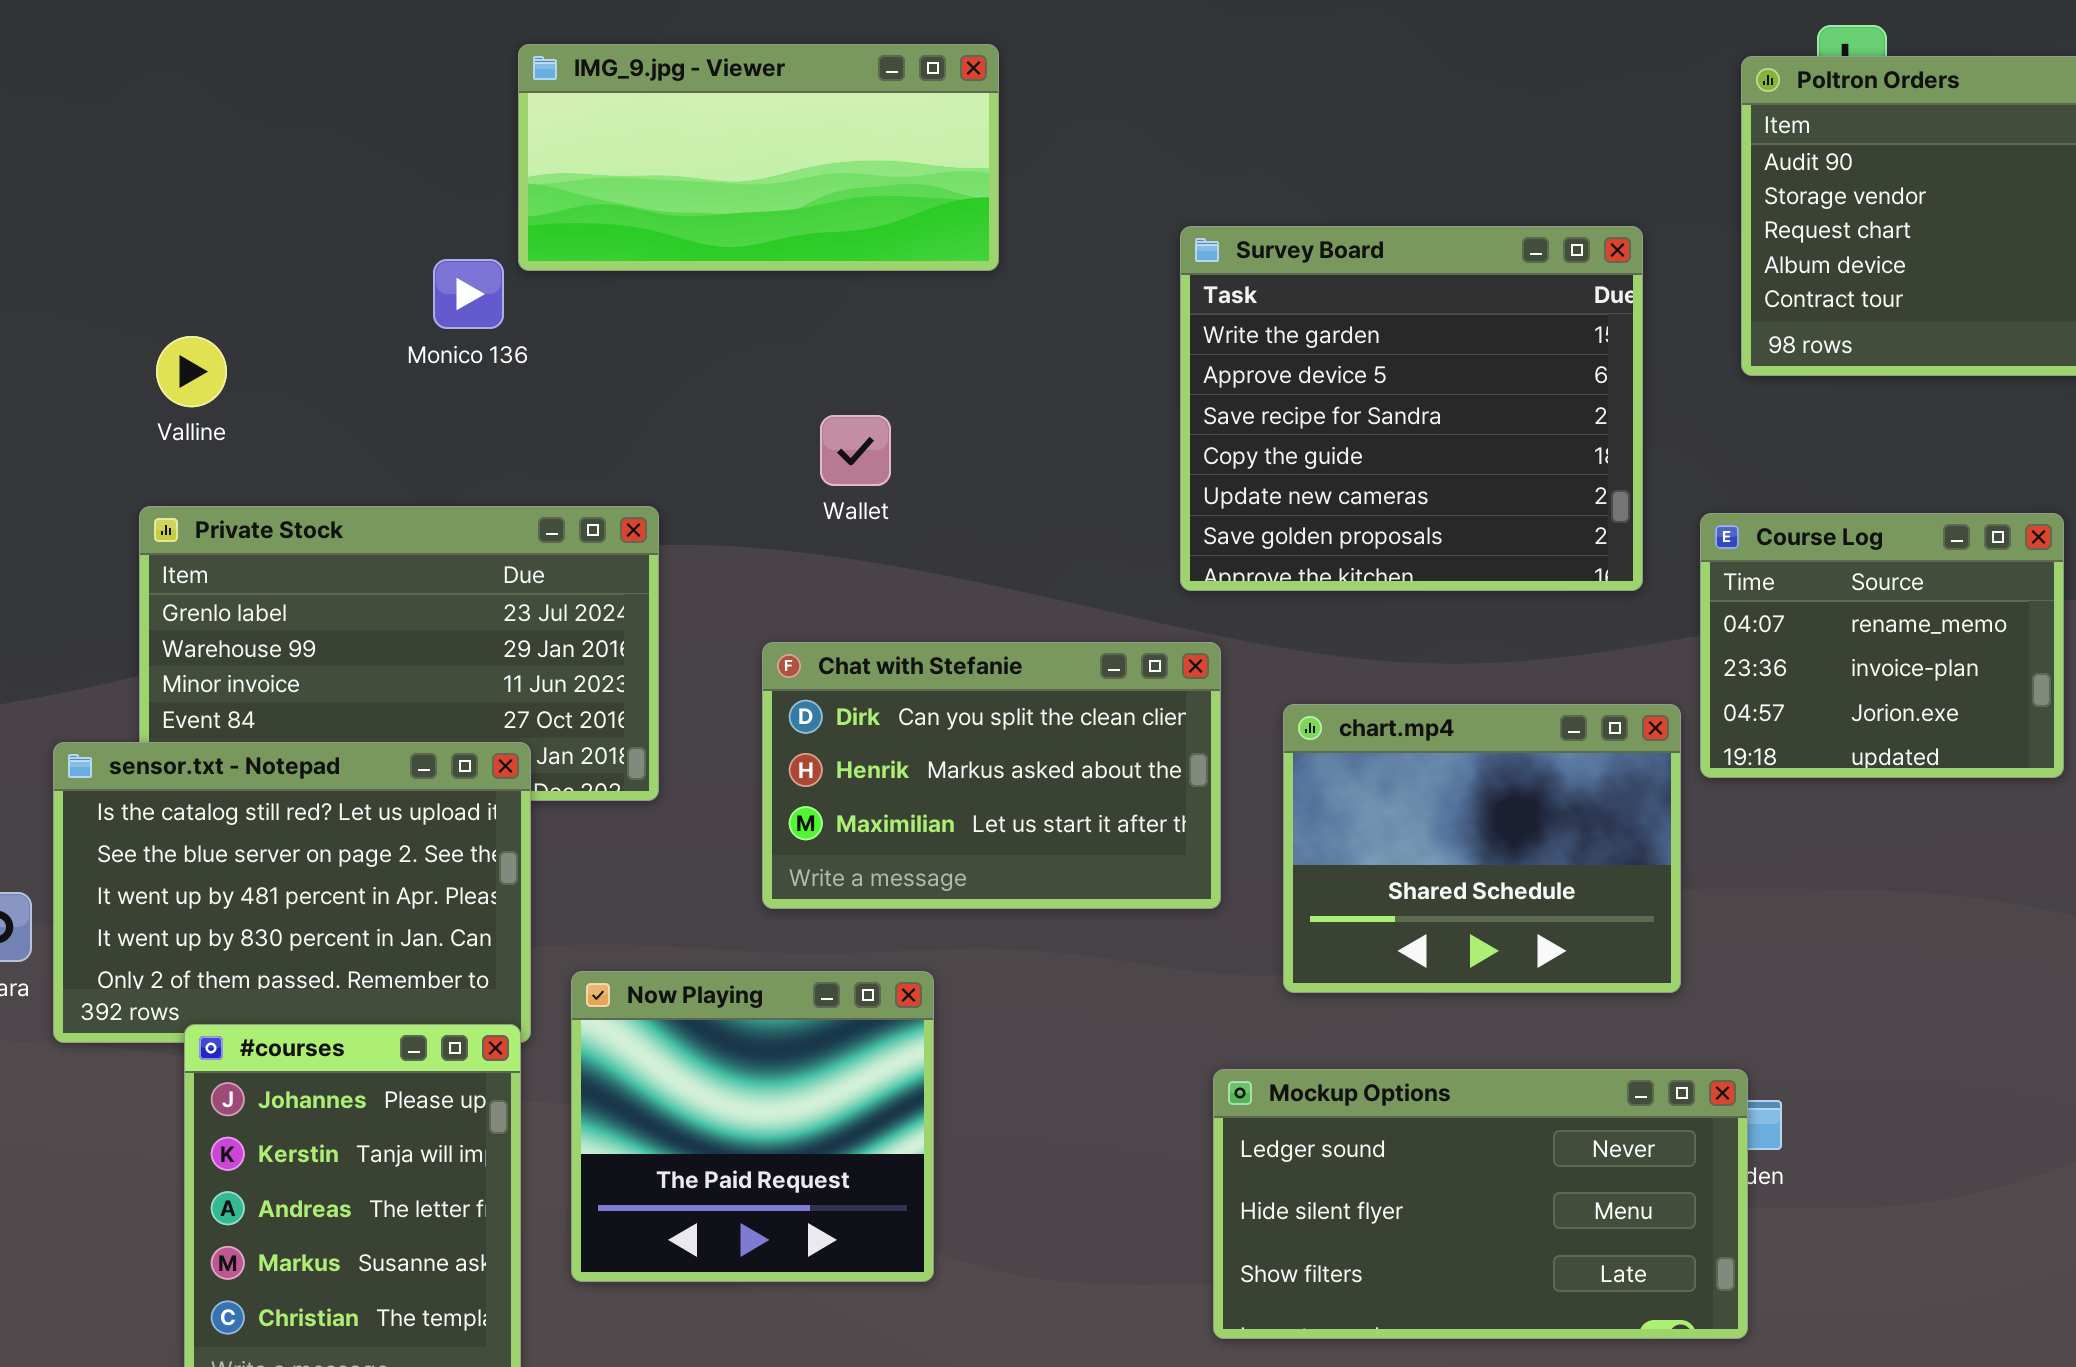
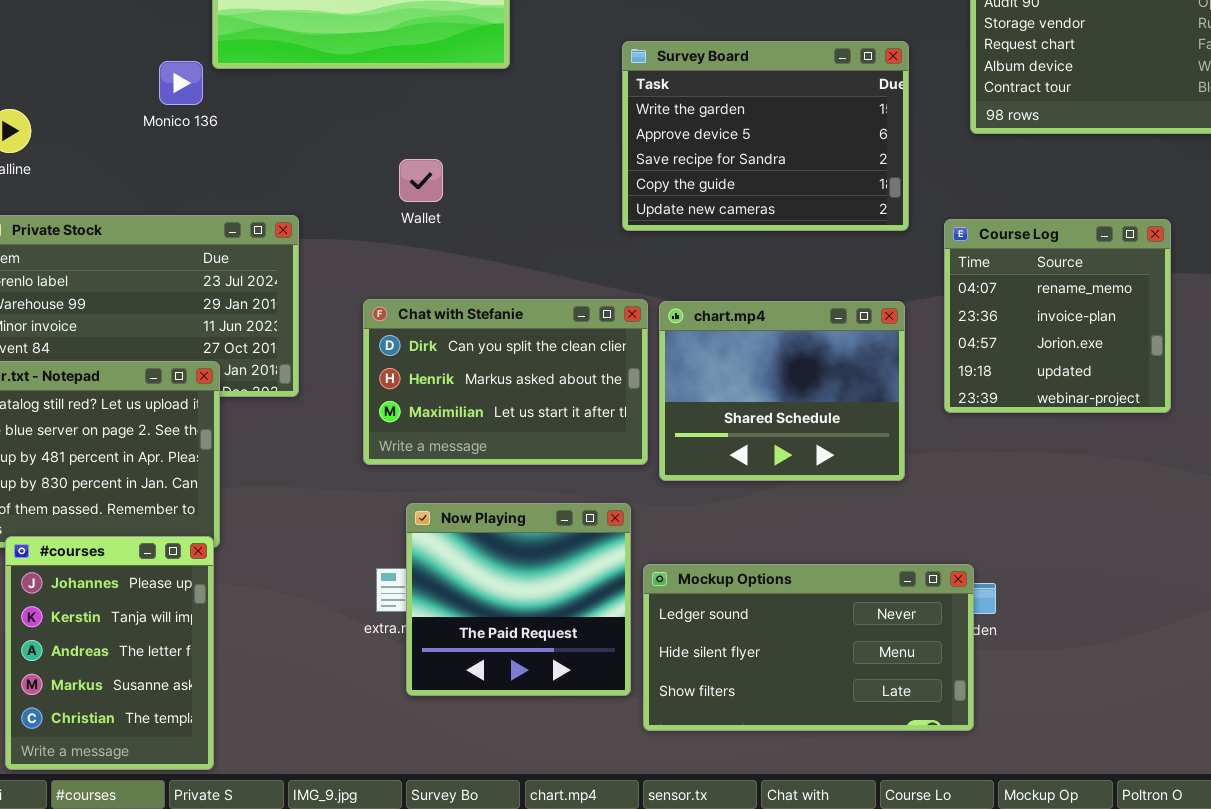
Survey Board: [1180,226,1643,591] -> [622,41,909,231], resized
Course Log: [1700,513,2064,778] -> [944,219,1171,413], resized
chart.mp4: [1283,704,1681,993] -> [659,301,905,481], moved
Now Playing: [571,971,934,1282] -> [406,503,631,696], moved

